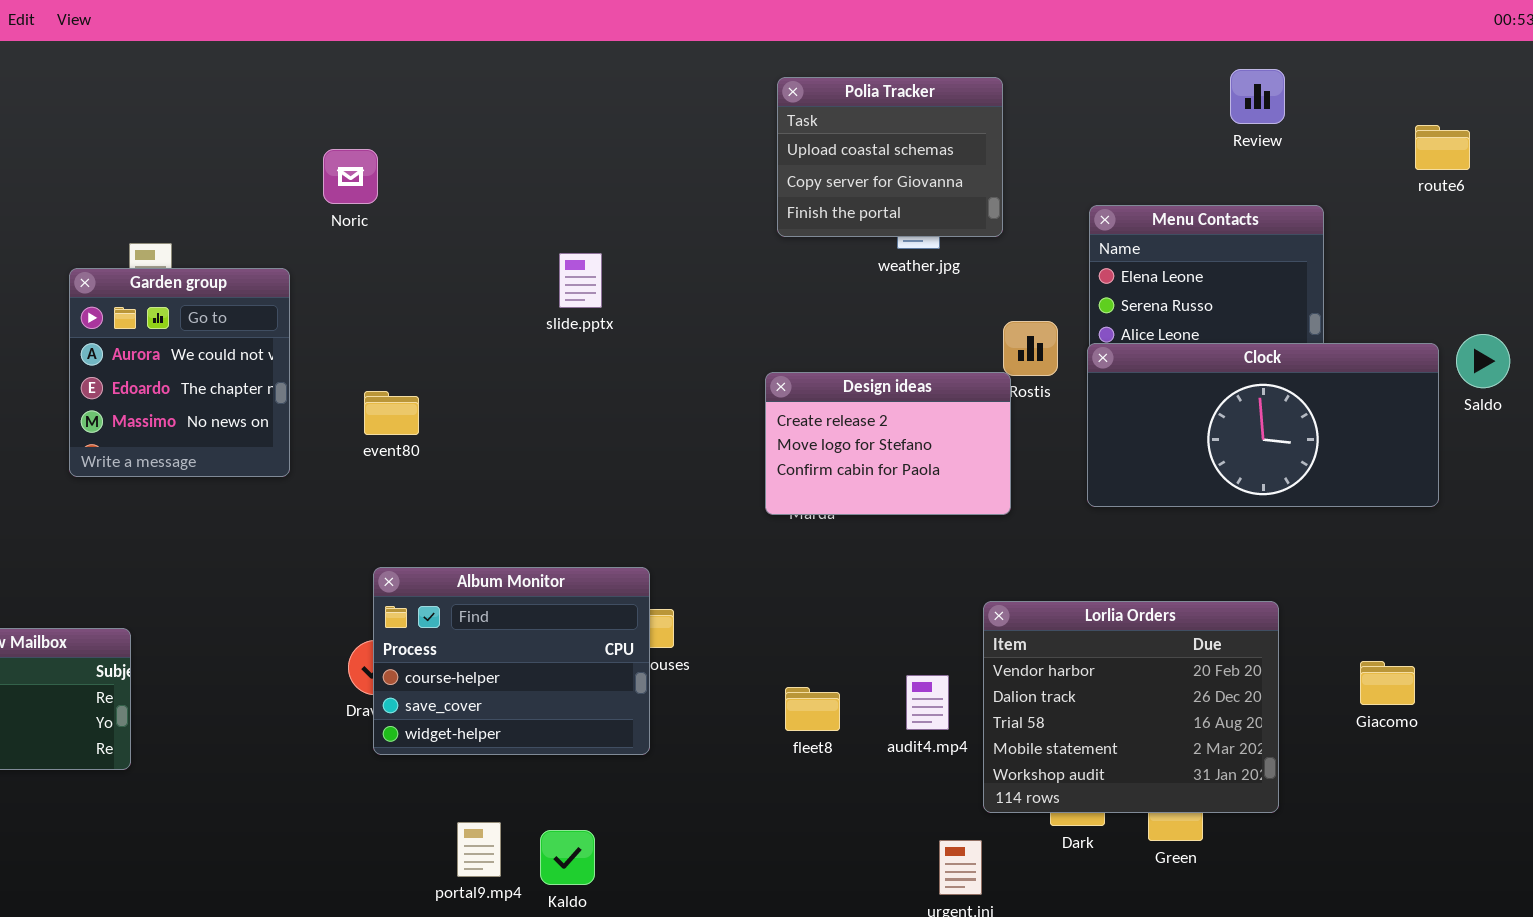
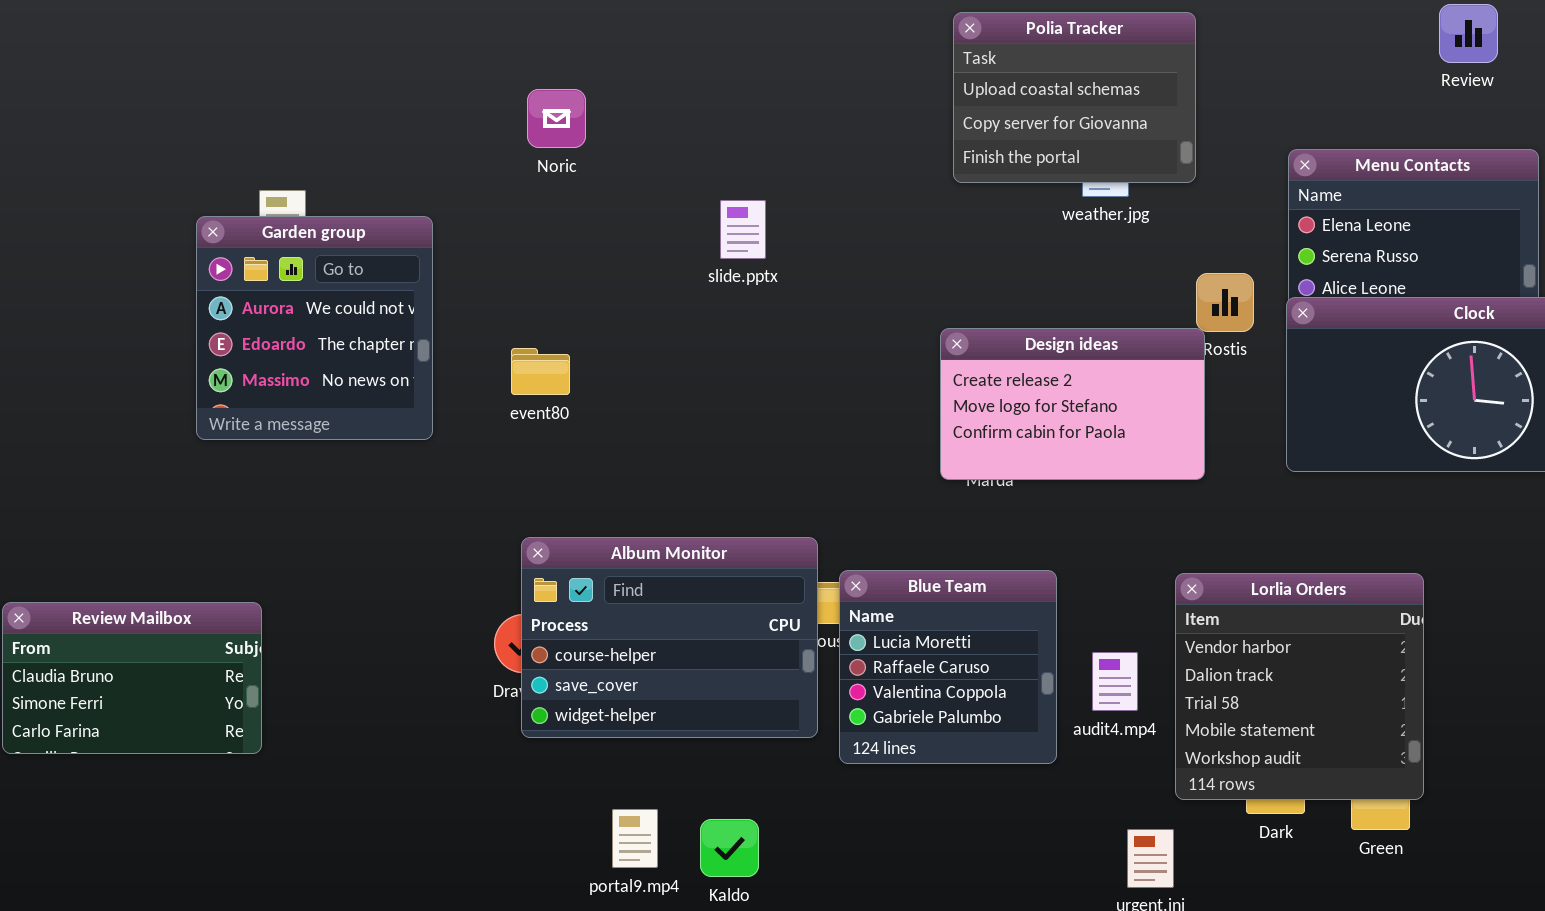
Noric: [323,149,378,204] -> [527,89,586,148], moved
Blue Team: none -> [839,570,1057,764], opened
Lorlia Orders: [983,601,1279,813] -> [1175,573,1424,800], resized

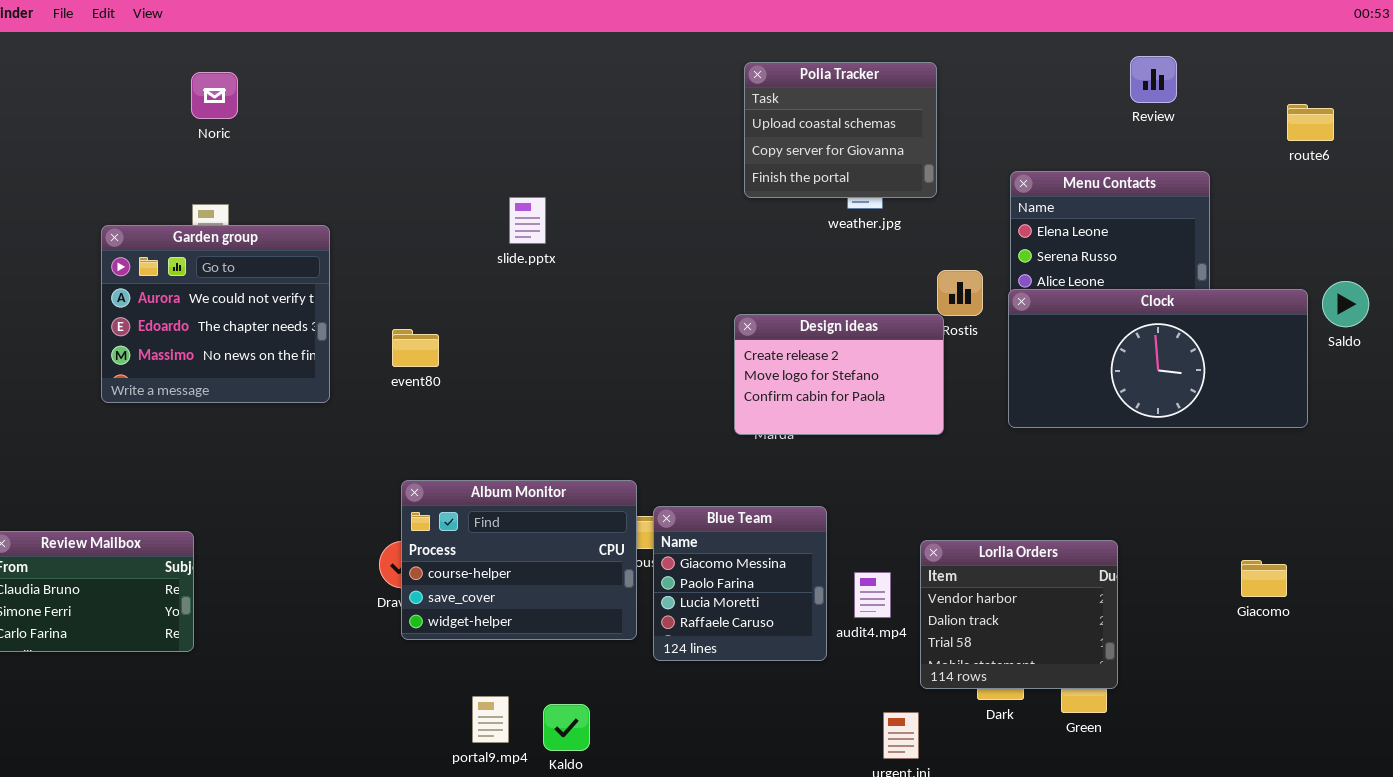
Noric: [527,89,586,148] -> [191,72,238,119], moved
slide.pptx: [720,200,766,259] -> [509,197,546,244], moved
Garden group: [196,216,433,440] -> [101,225,330,403], resized
Blue Team: [839,570,1057,764] -> [653,506,827,661], scrolled up 2 rows
Lorlia Orders: [1175,573,1424,800] -> [920,540,1118,689], resized

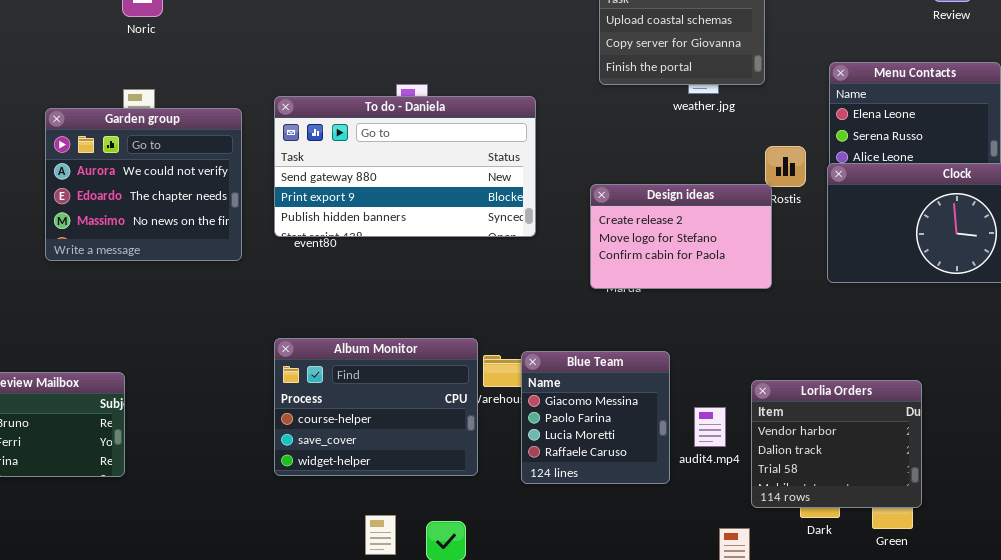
To do - Daniela: none -> [274,96,536,237], opened
Album Monitor: [401,480,637,640] -> [274,338,478,476], moved

